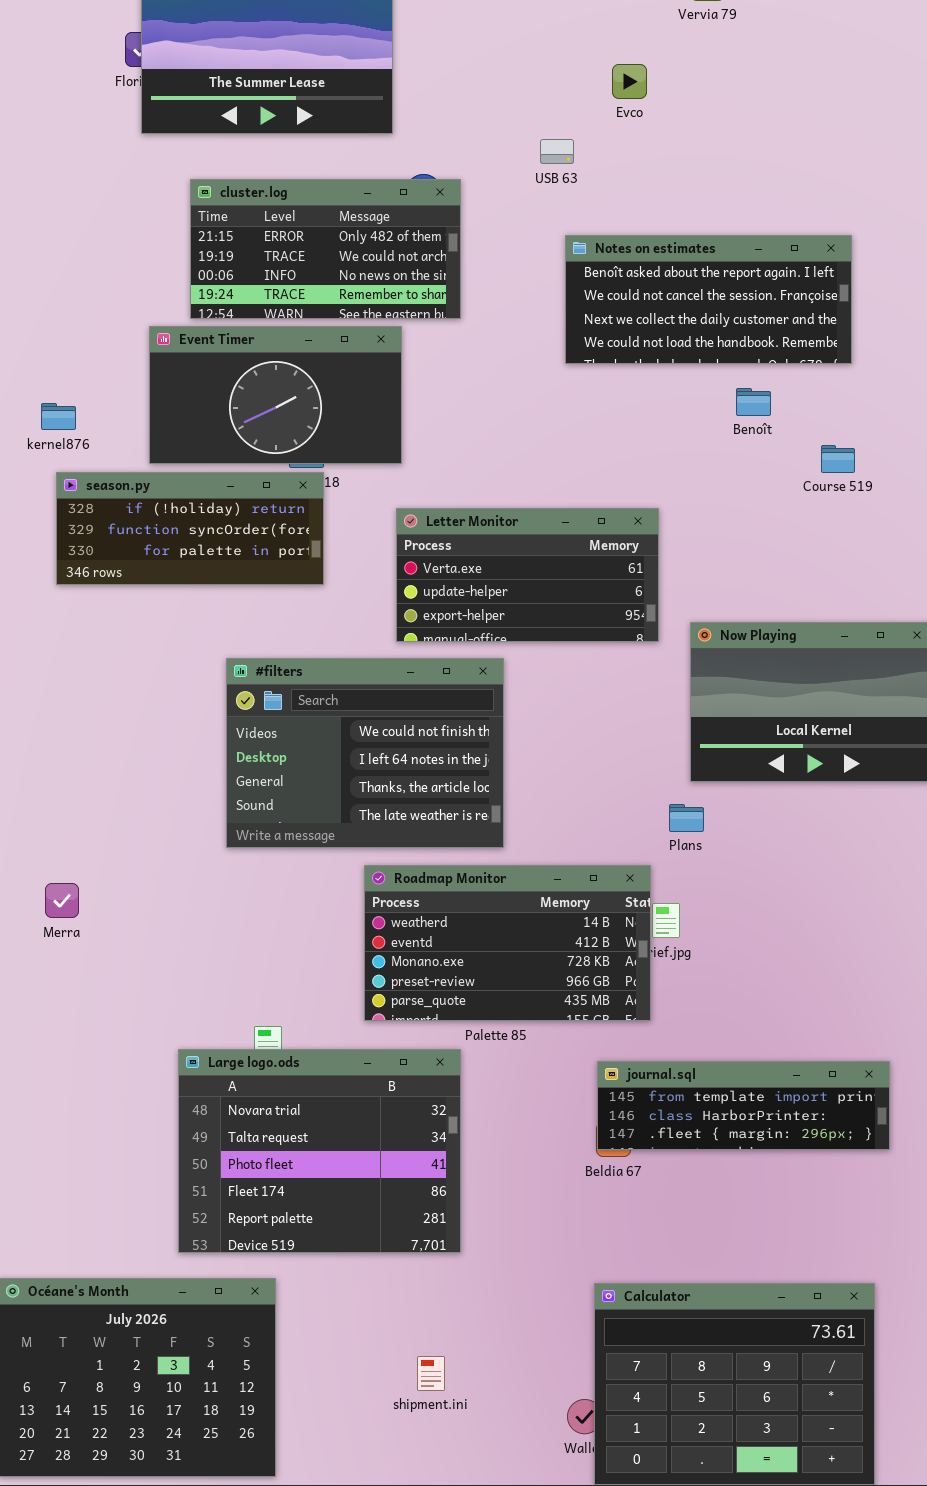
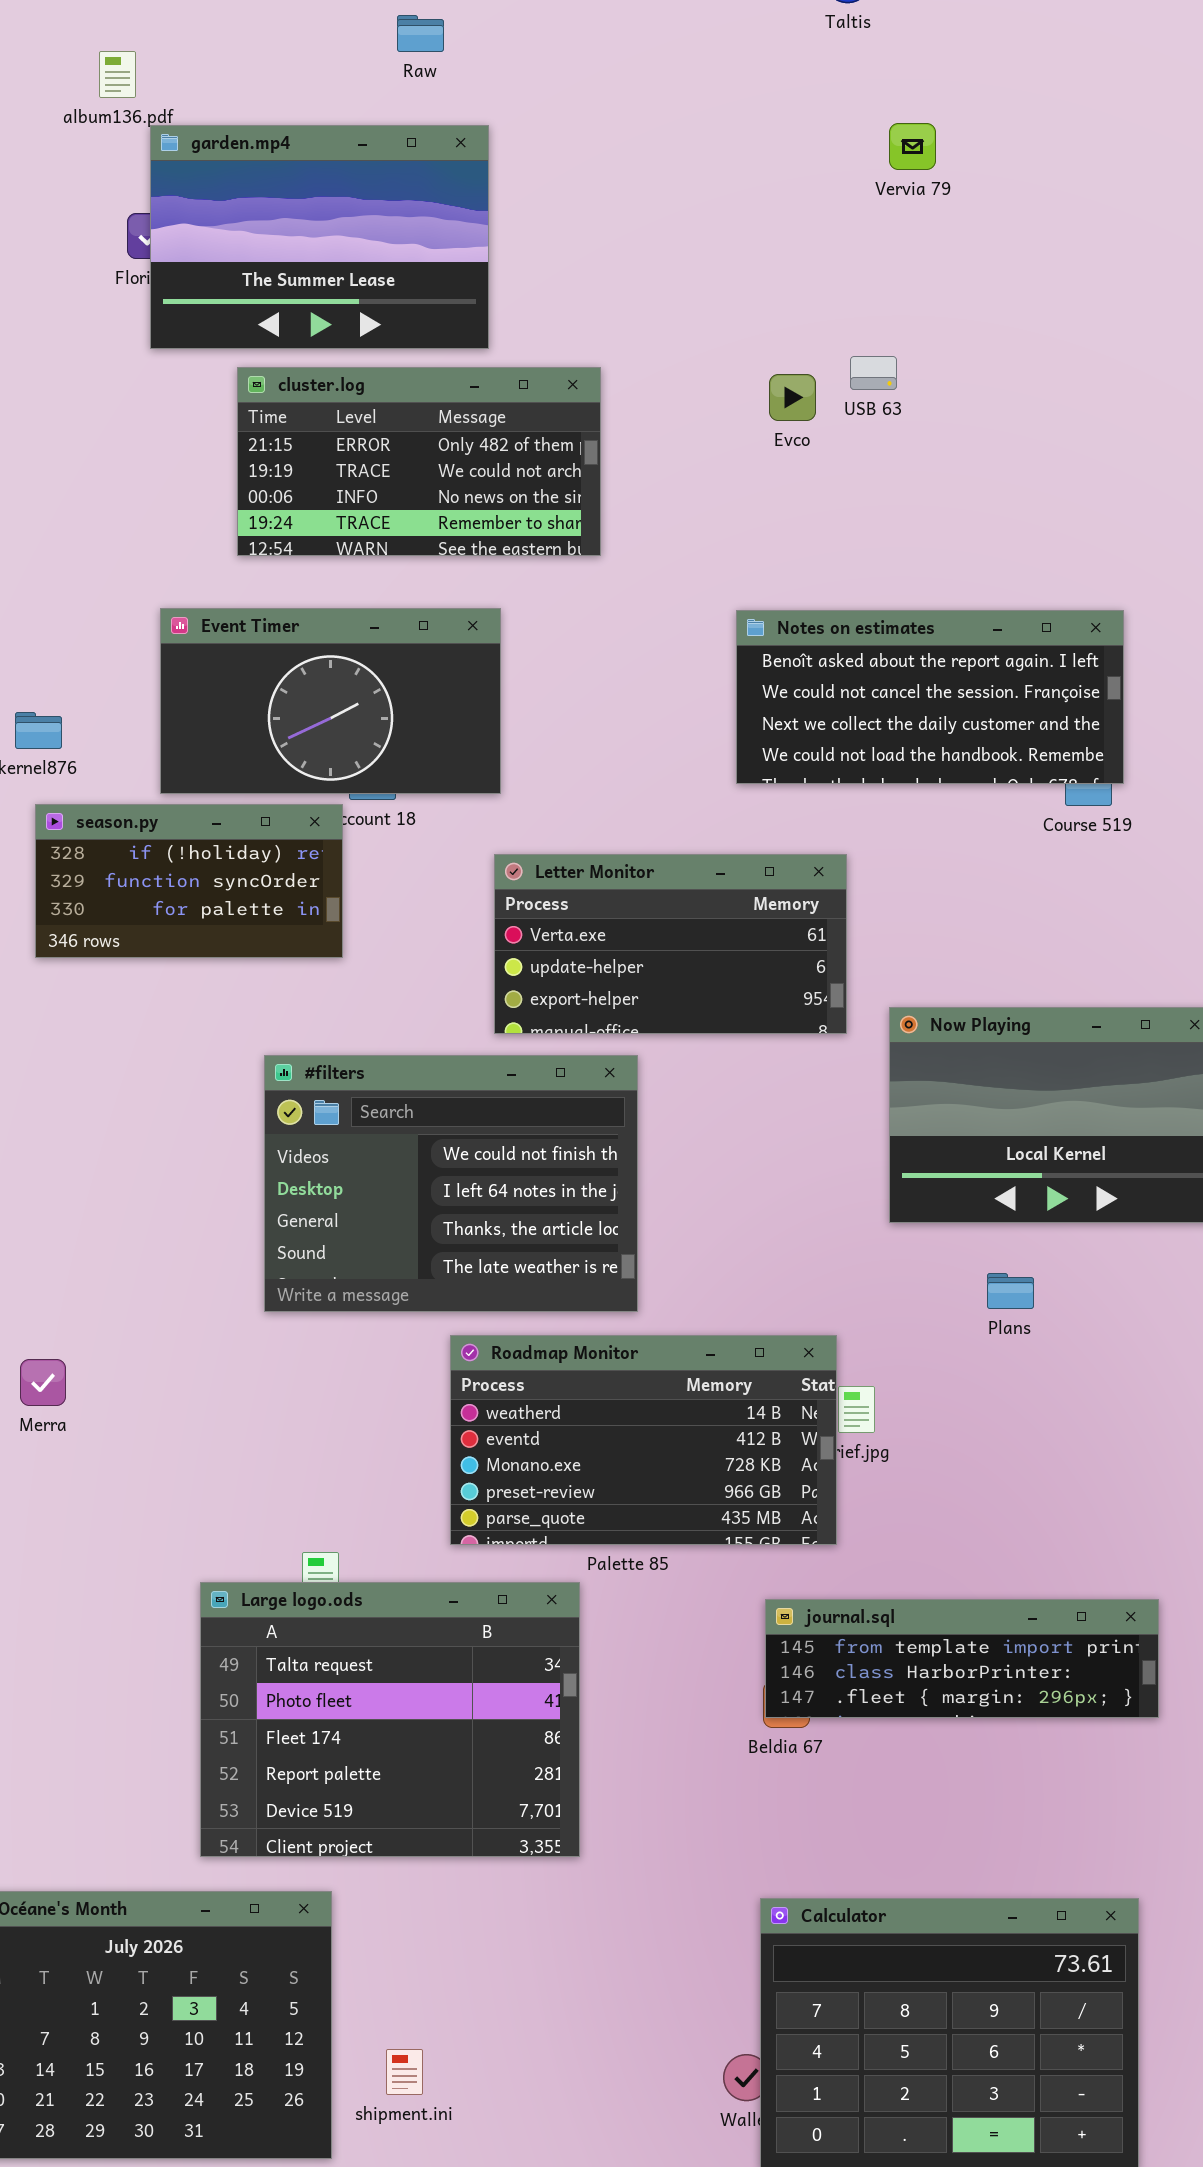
Evco: [612,64,647,99] -> [769,374,816,421], moved
USB 63: [540,139,574,164] -> [850,356,897,390], moved
cluster.log: [190,179,461,319] -> [237,367,601,556], moved
Notes on estimates: [565,235,852,364] -> [736,610,1124,784], moved
season.py: [56,472,324,585] -> [35,804,343,958], resized
Plans: [669,804,704,832] -> [987,1273,1034,1309], moved
Large logo.ods: [178,1049,461,1253] -> [200,1582,580,1857], scrolled down 1 row
shipment.ini: [417,1356,445,1391] -> [386,2049,423,2095], moved

